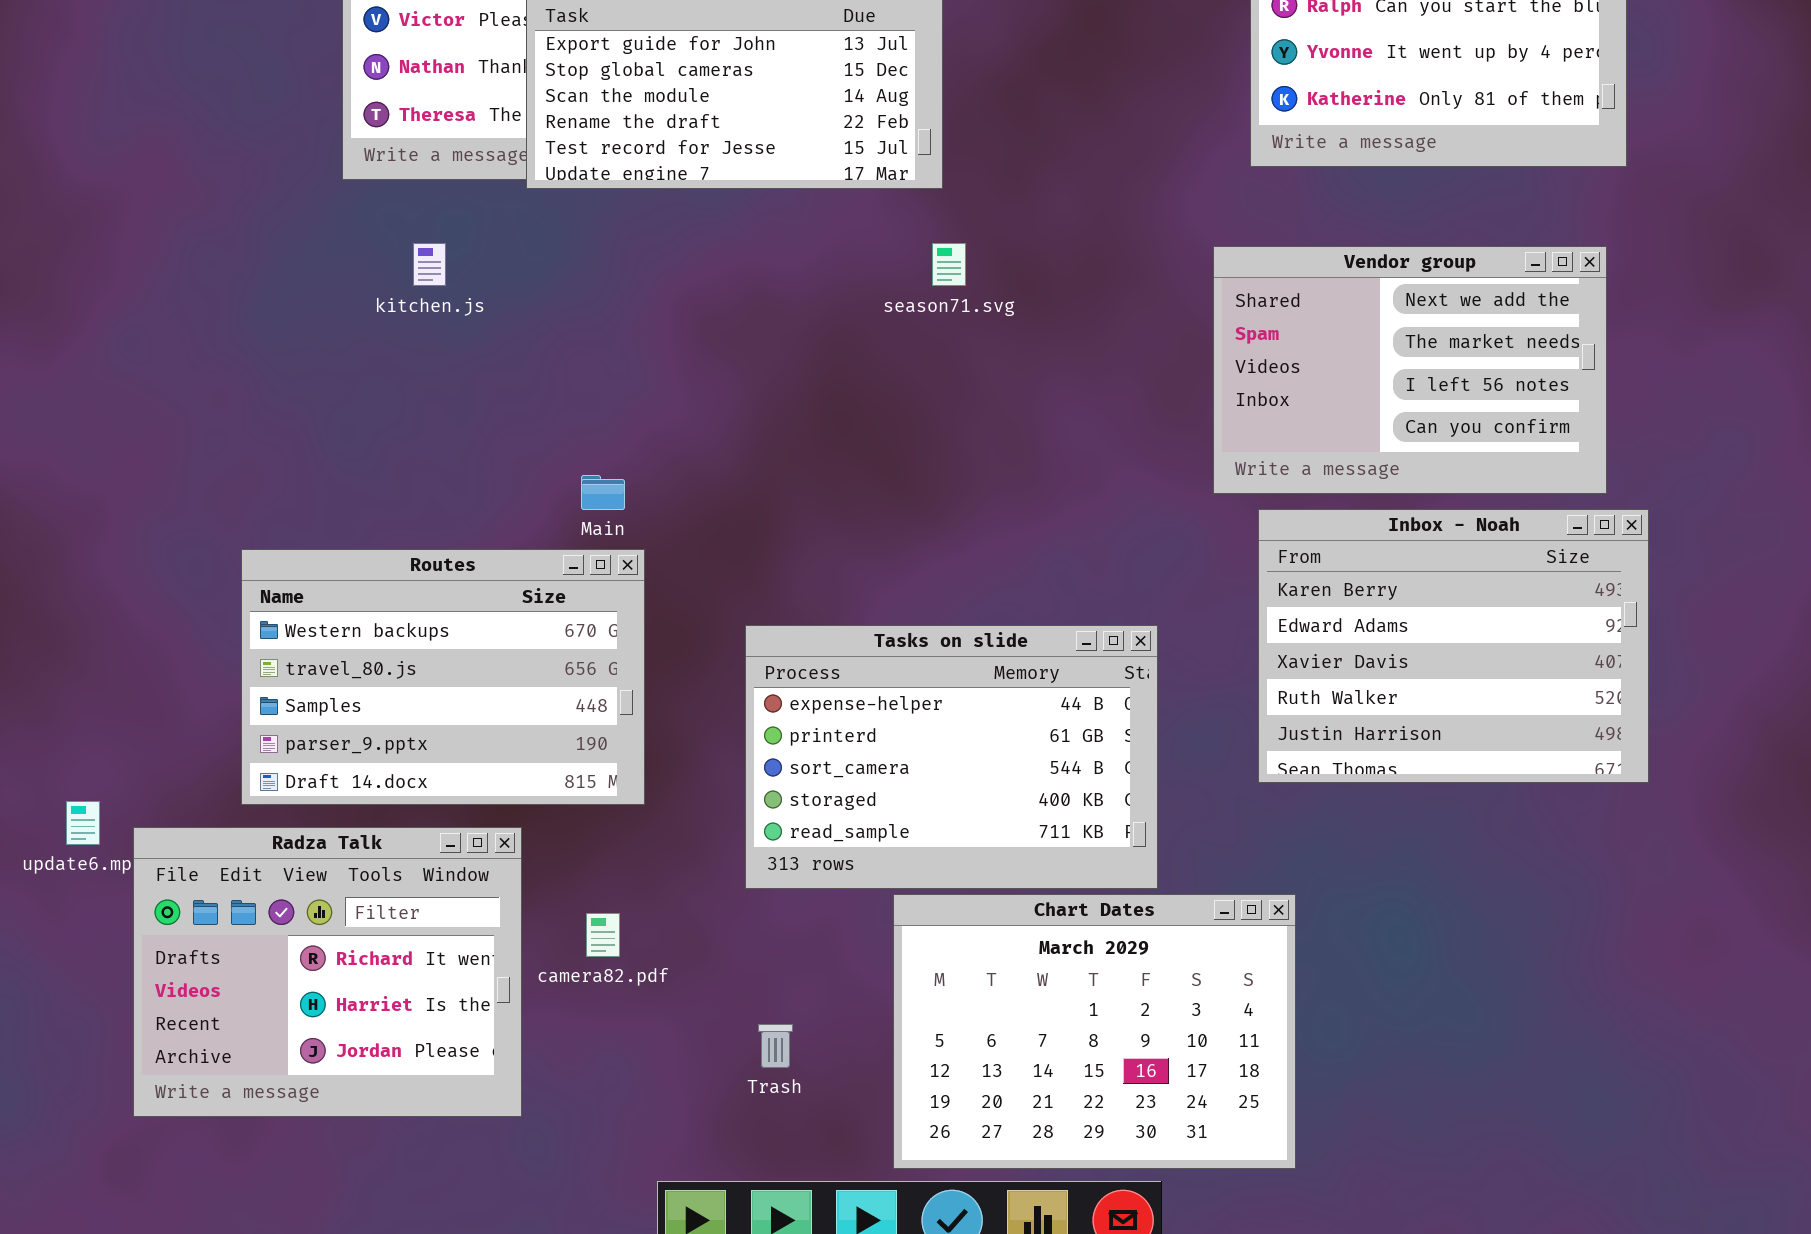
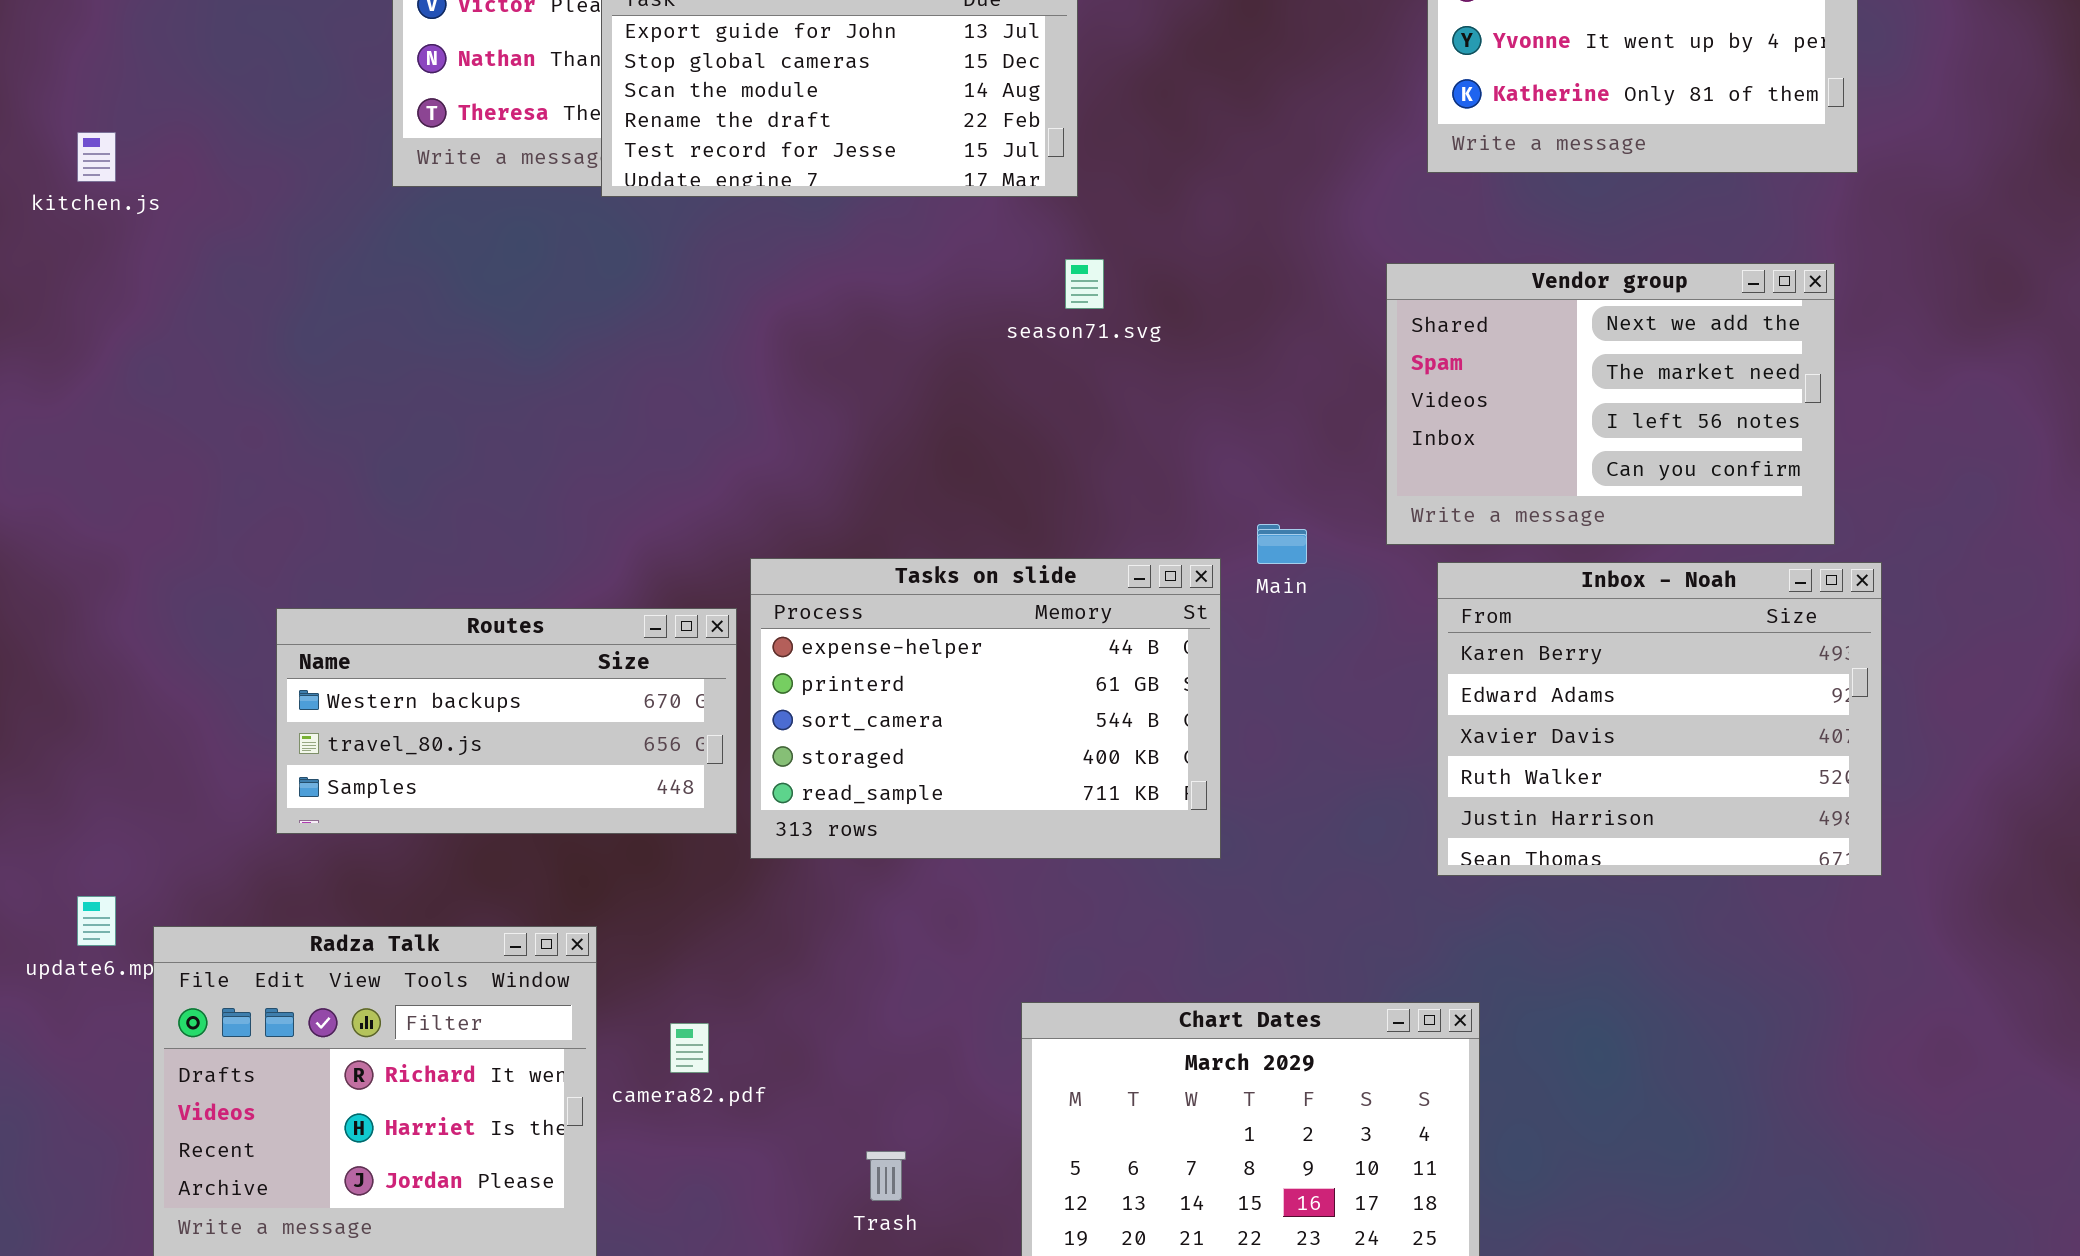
kitchen.js: [413,243,446,286] -> [77,132,116,182], moved
Main: [581,475,625,510] -> [1257,524,1307,564], moved
Routes: [241,549,645,805] -> [276,608,737,834], resized
Tasks on slide: [745,625,1158,889] -> [750,558,1221,859], moved

